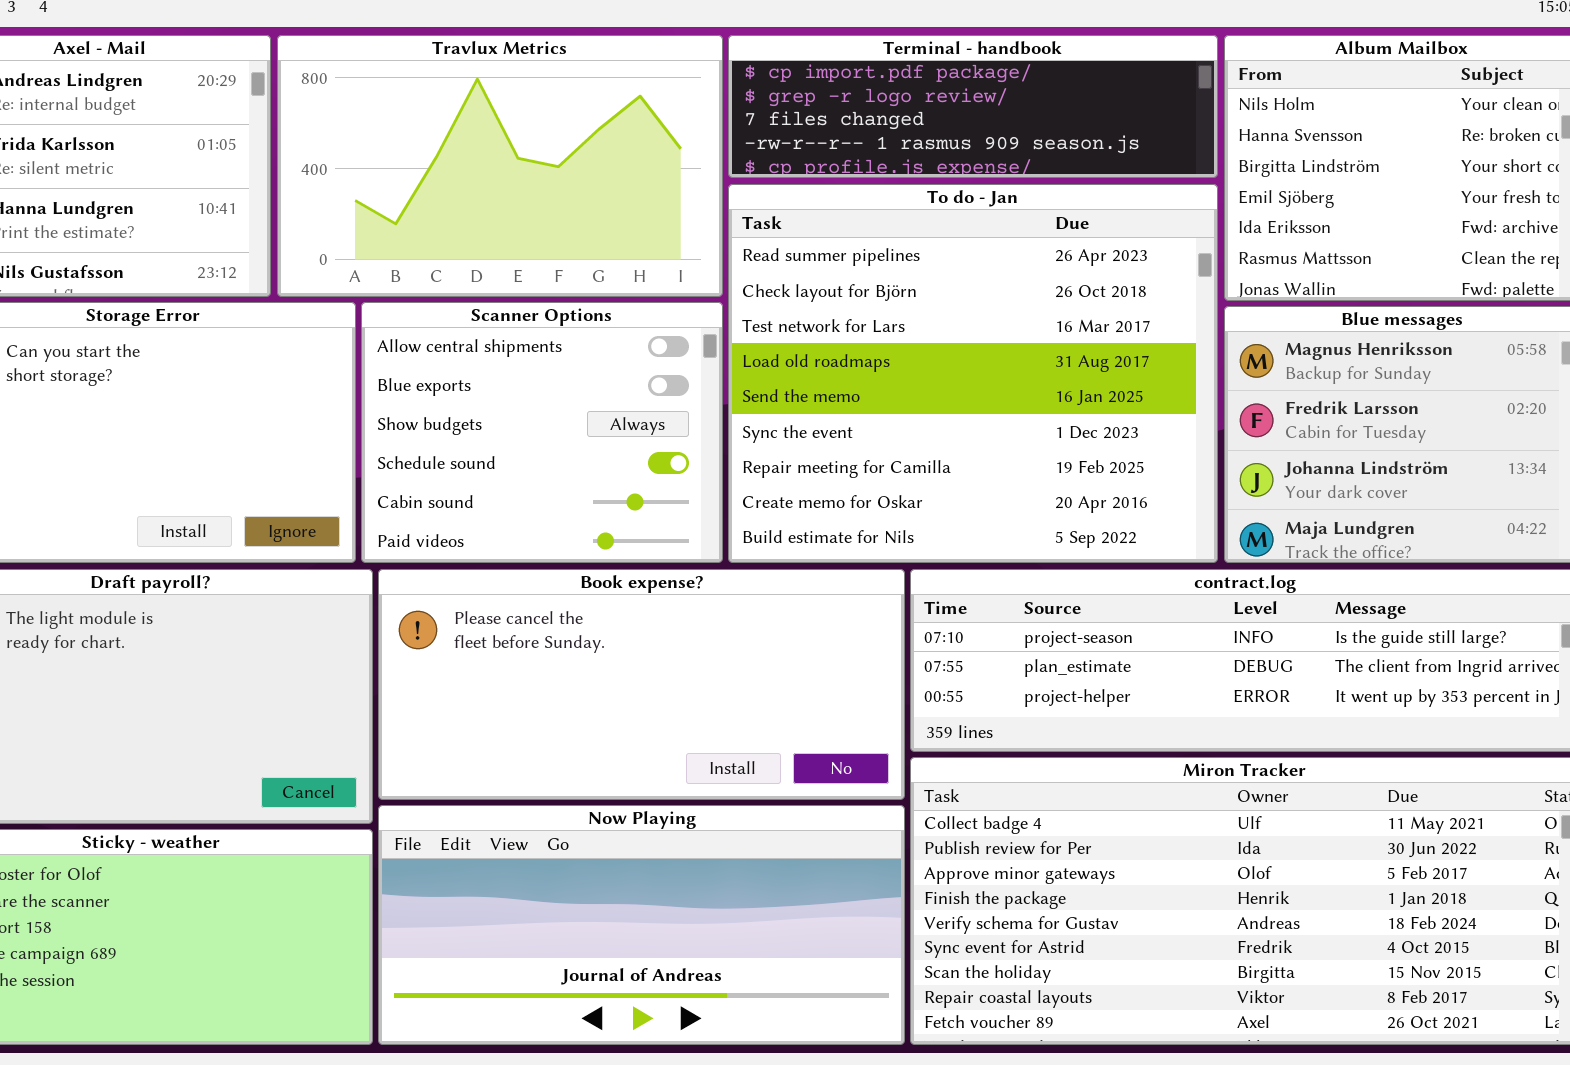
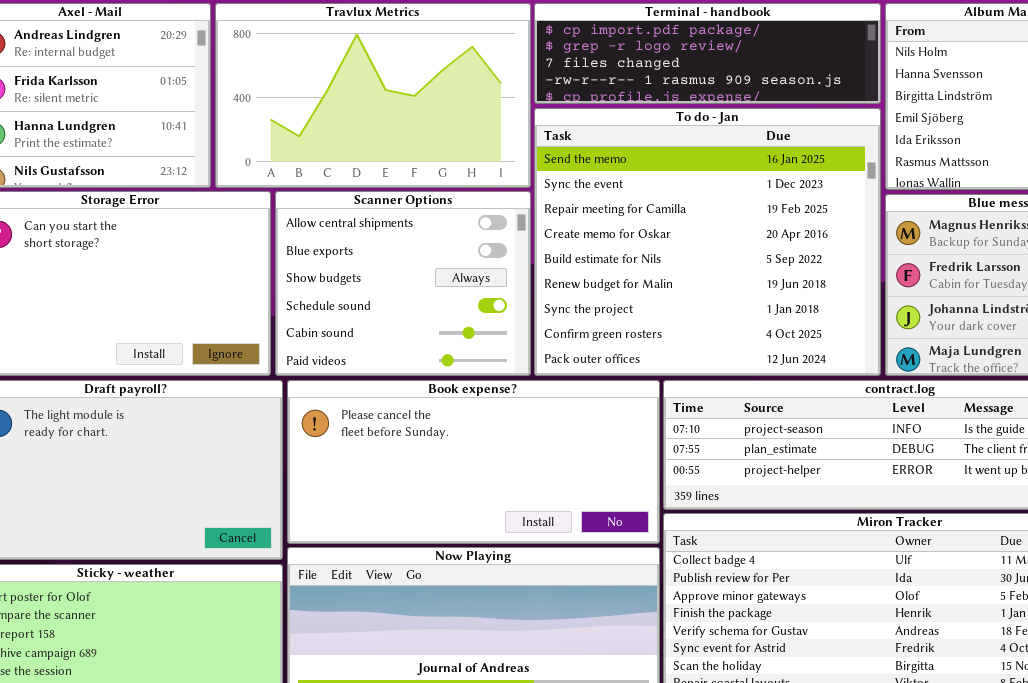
To do - Jan: [728,184,1218,563] -> [534,108,881,376], scrolled down 4 rows

